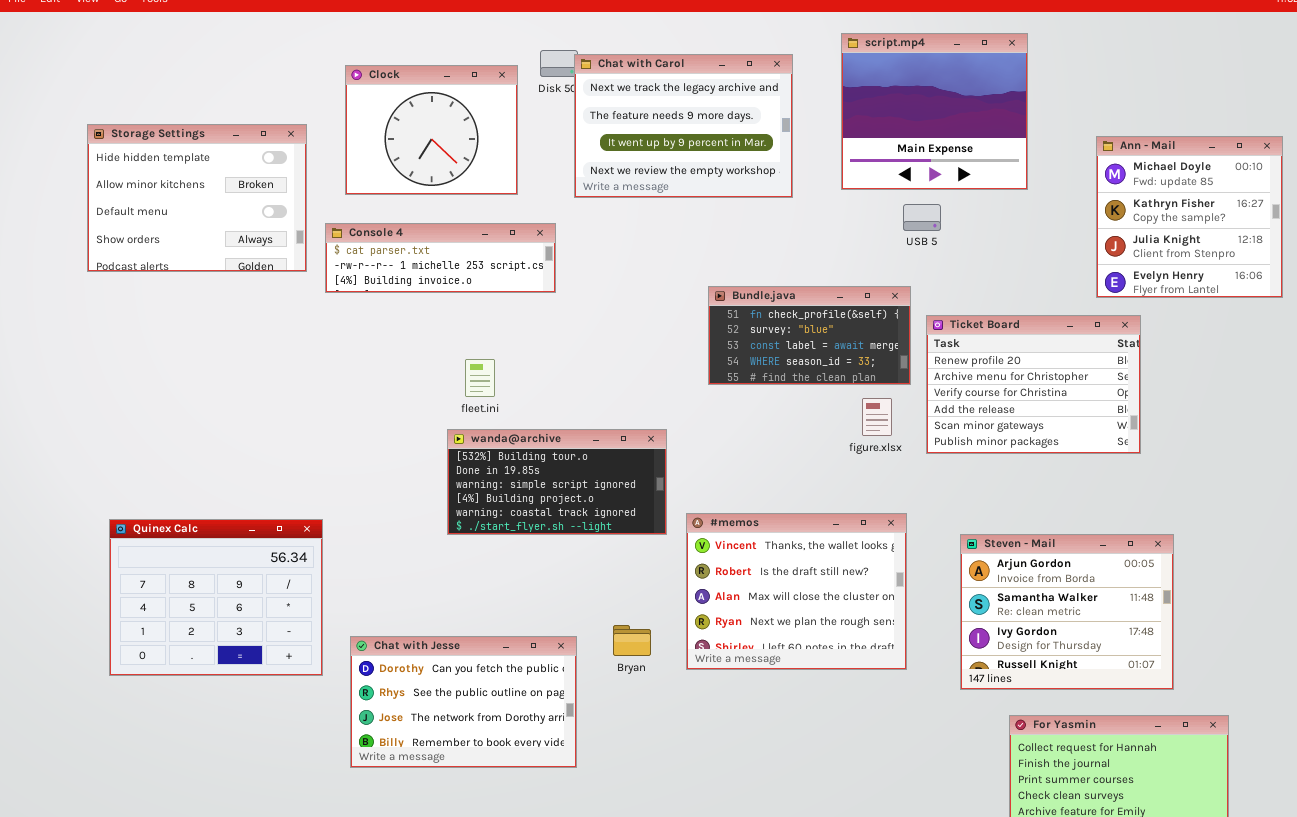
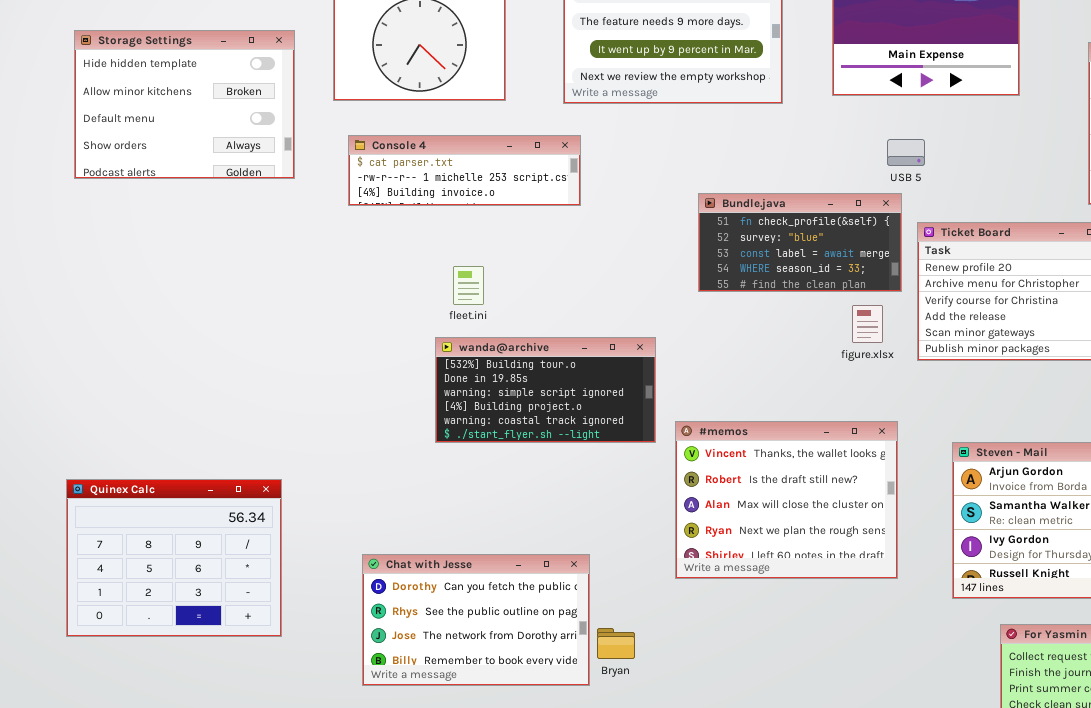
USB 5: [903,204,941,231] -> [887,139,925,166], moved
Console 4: [325,223,556,293] -> [348,135,581,206], moved
Quinex Calc: [109,519,323,676] -> [66,479,282,637], moved
Bryan: [613,625,651,656] -> [597,628,635,659], moved
Chat with Jesse: [350,636,577,768] -> [362,554,590,686], moved

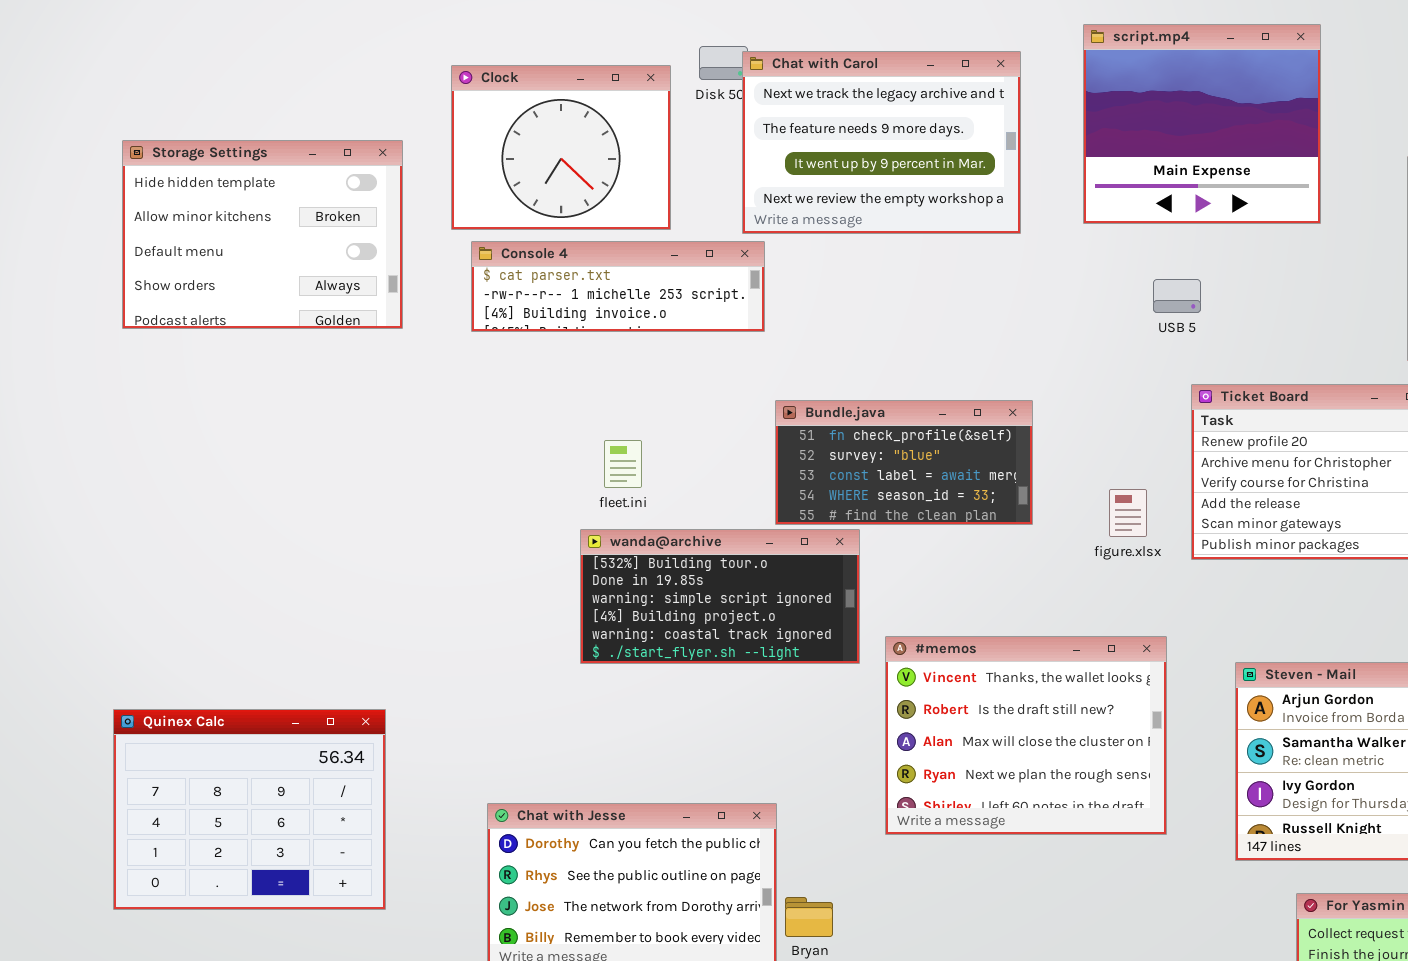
Console 4: [348,135,581,206] -> [471,241,765,332], moved
Bundle.java: [698,193,902,292] -> [775,400,1033,525], moved

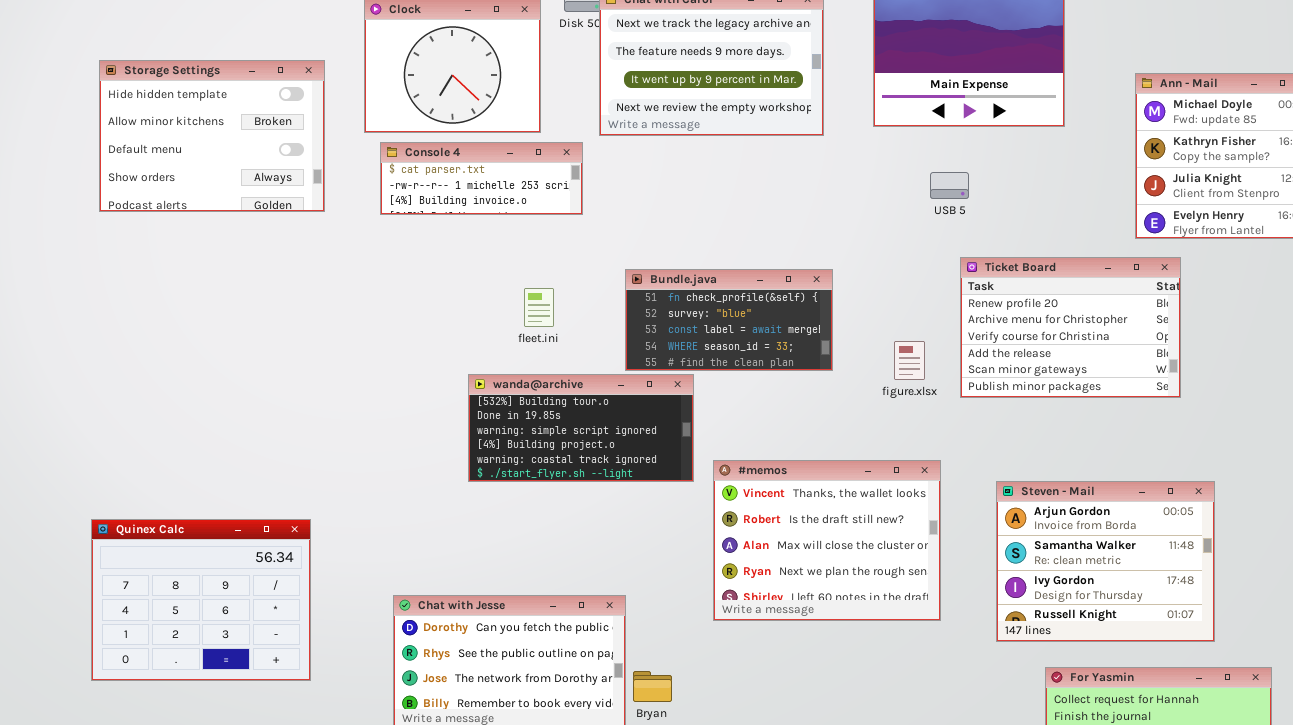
Console 4: [471,241,765,332] -> [380,142,583,215], resized
fleet.ini: [604,440,642,488] -> [524,288,554,327], moved

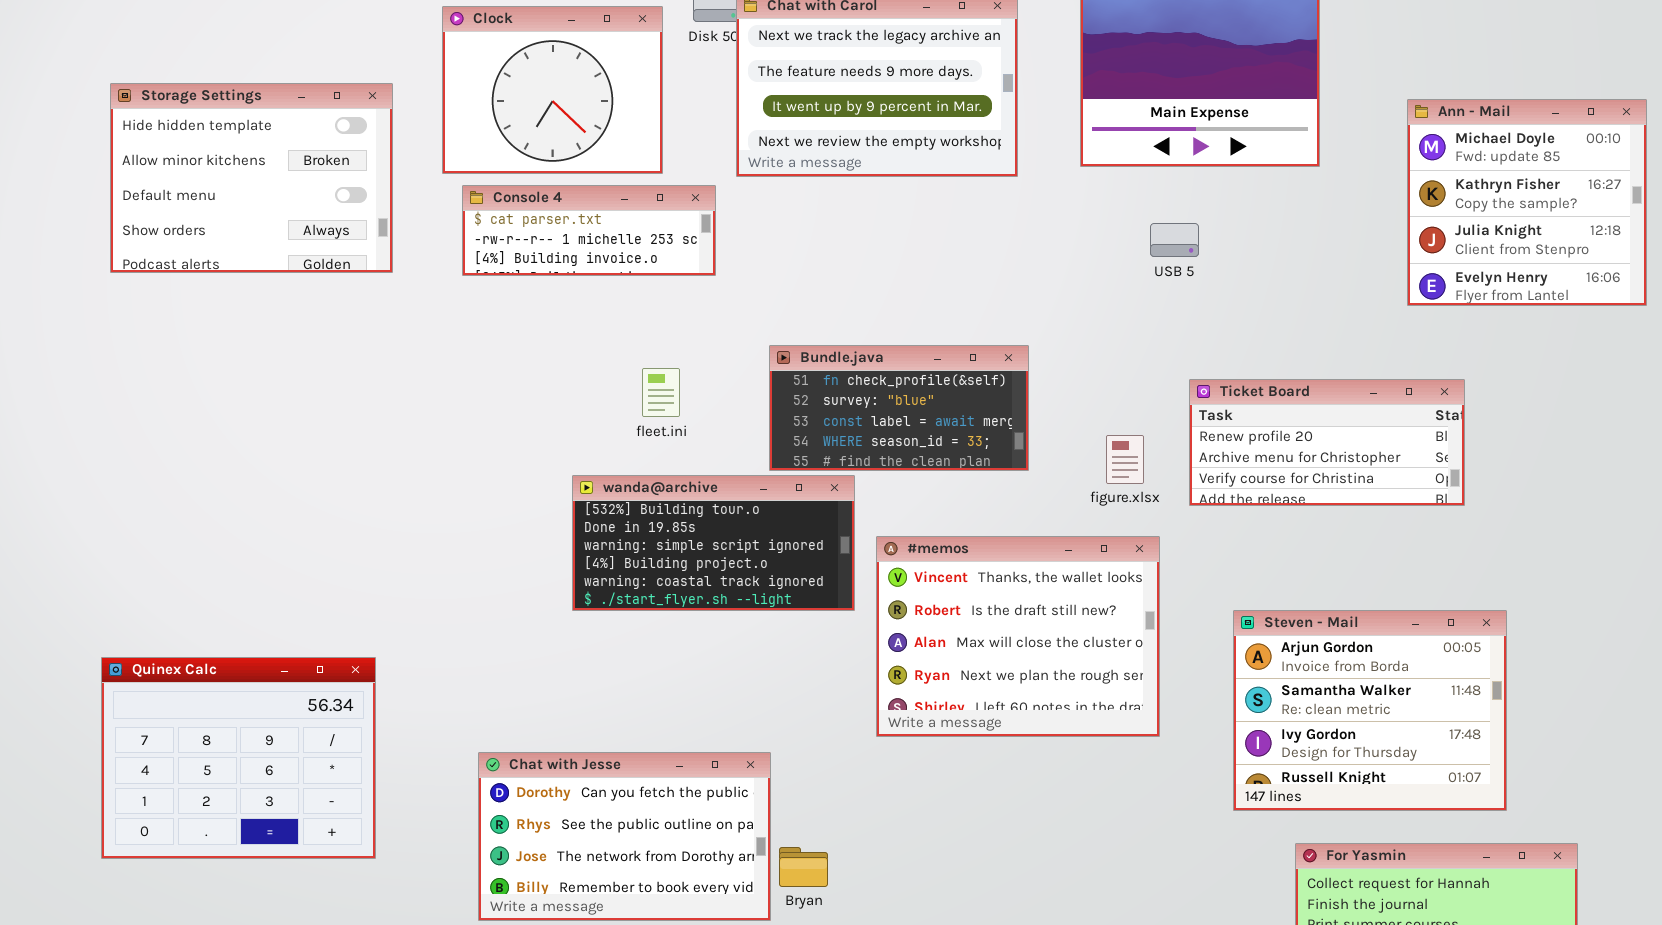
Ticket Board: [960,257,1181,398] -> [1189,379,1465,506], resized
#memos: [713,460,941,621] -> [876,536,1160,737], moved

